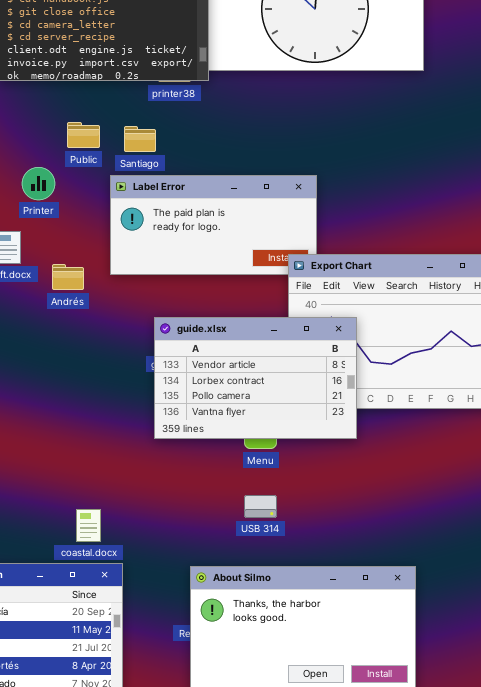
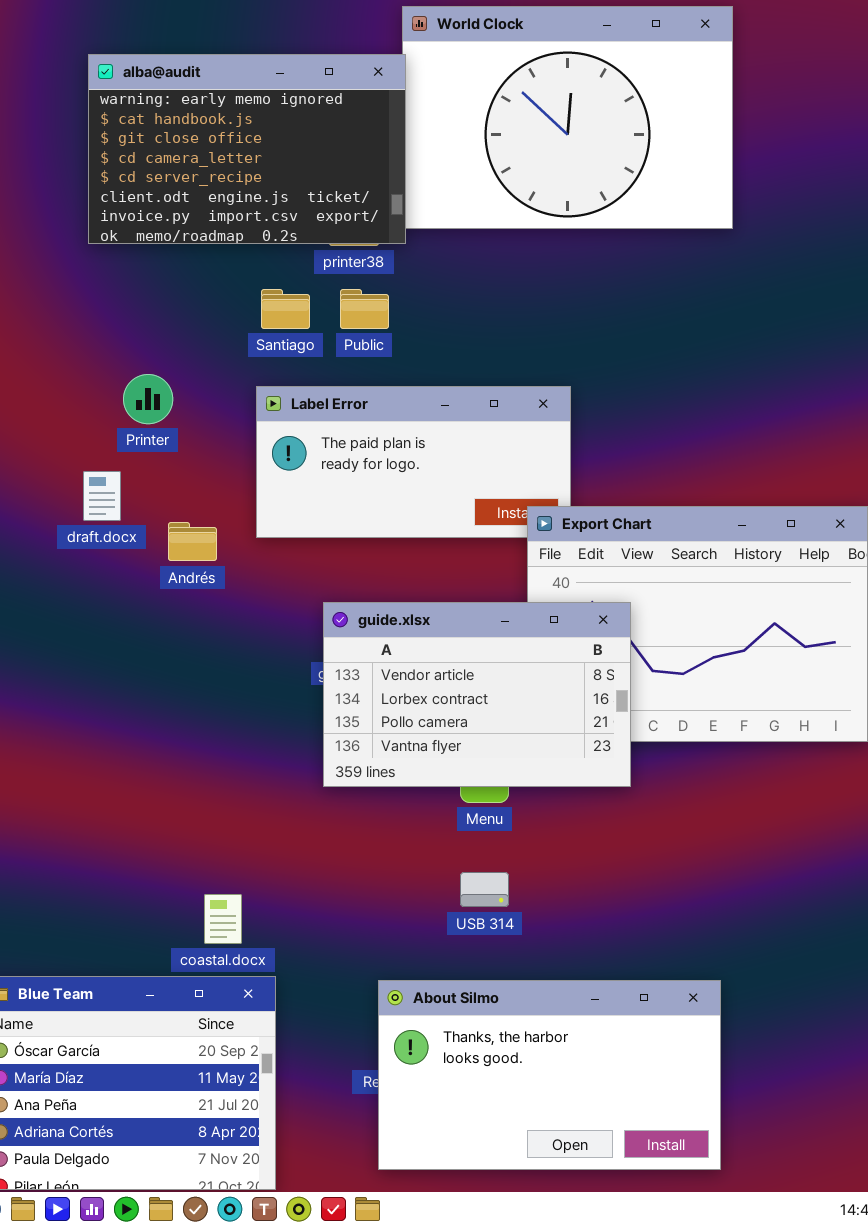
Public: [67,122,100,148] -> [340,289,389,329], moved
Santiago: [124,126,156,152] -> [261,289,310,329], moved

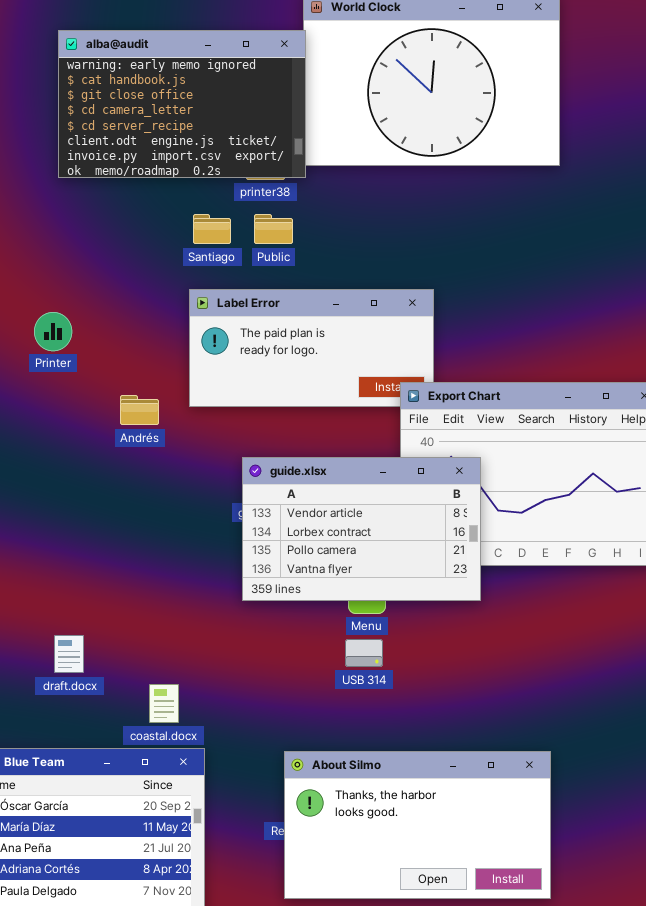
Printer: [123,374,173,424] -> [34,312,72,351], moved
draft.docx: [83,471,121,521] -> [54,635,84,673], moved
USB 314: [460,872,509,907] -> [345,639,383,667], moved

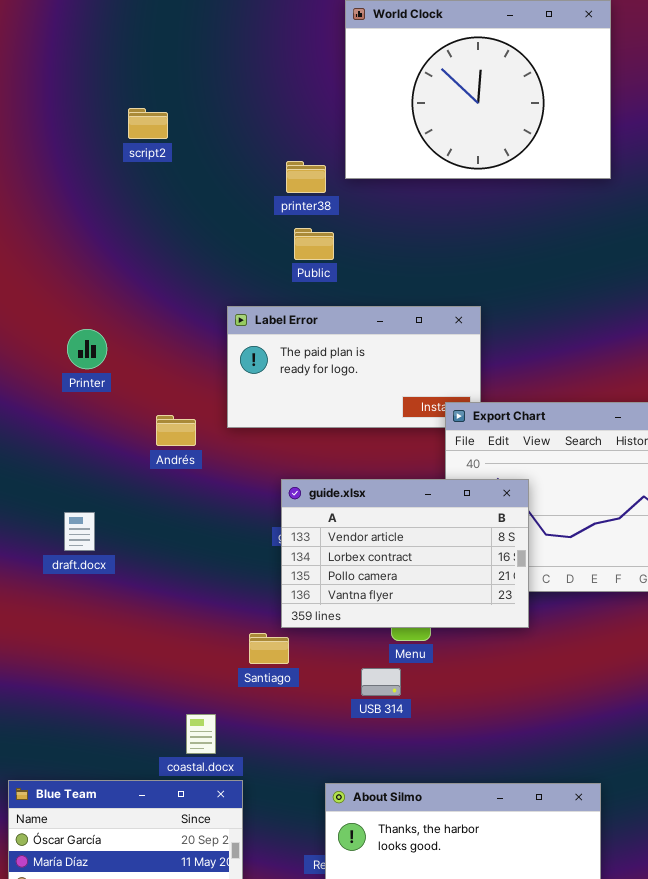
alba@audit: [58,30,306,178] -> none, closed
Santiago: [193,214,231,244] -> [249,633,289,664], moved
draft.docx: [54,635,84,673] -> [64,512,95,551], moved
USB 314: [345,639,383,667] -> [361,668,401,696], moved

